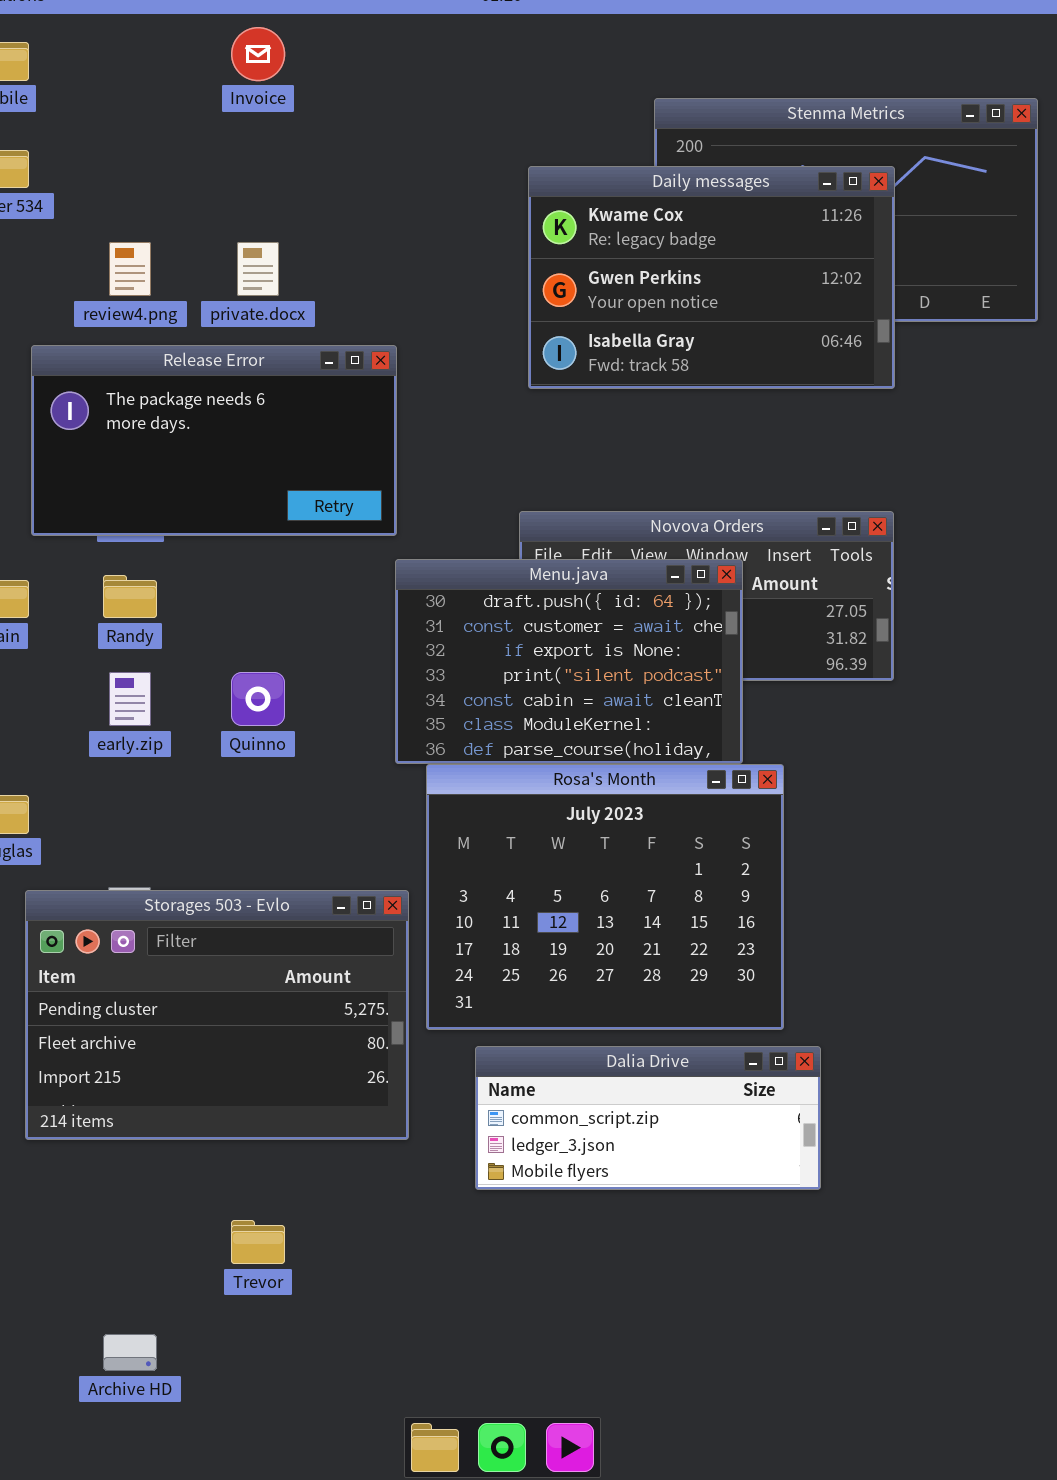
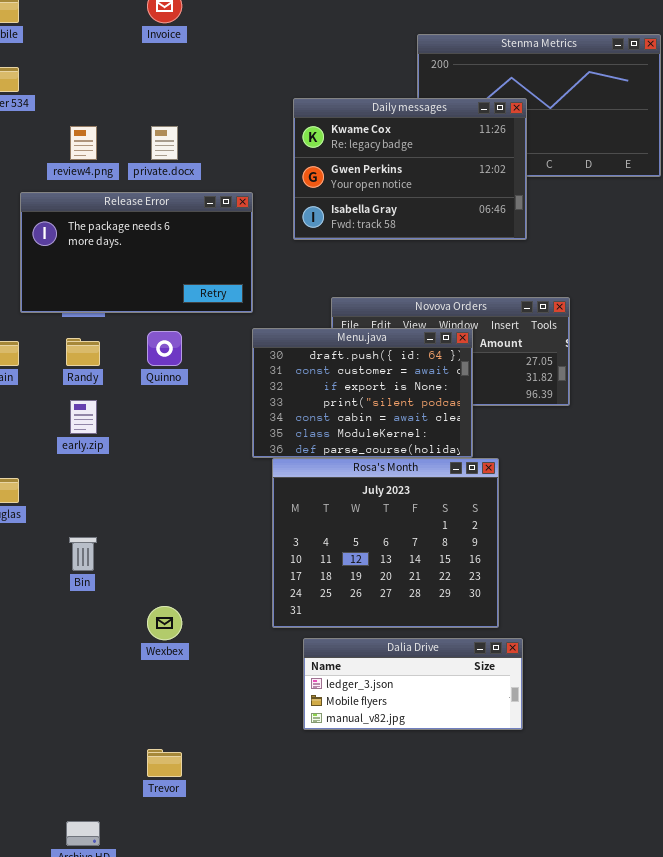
Daily messages: [528,166,895,389] -> [293,98,527,240], moved
Quinno: [231,672,285,726] -> [147,331,182,366], moved
Storages 503 - Evlo: [25,890,409,1140] -> none, closed
Dalia Drive: [475,1046,821,1190] -> [303,638,523,730], scrolled down 1 row

